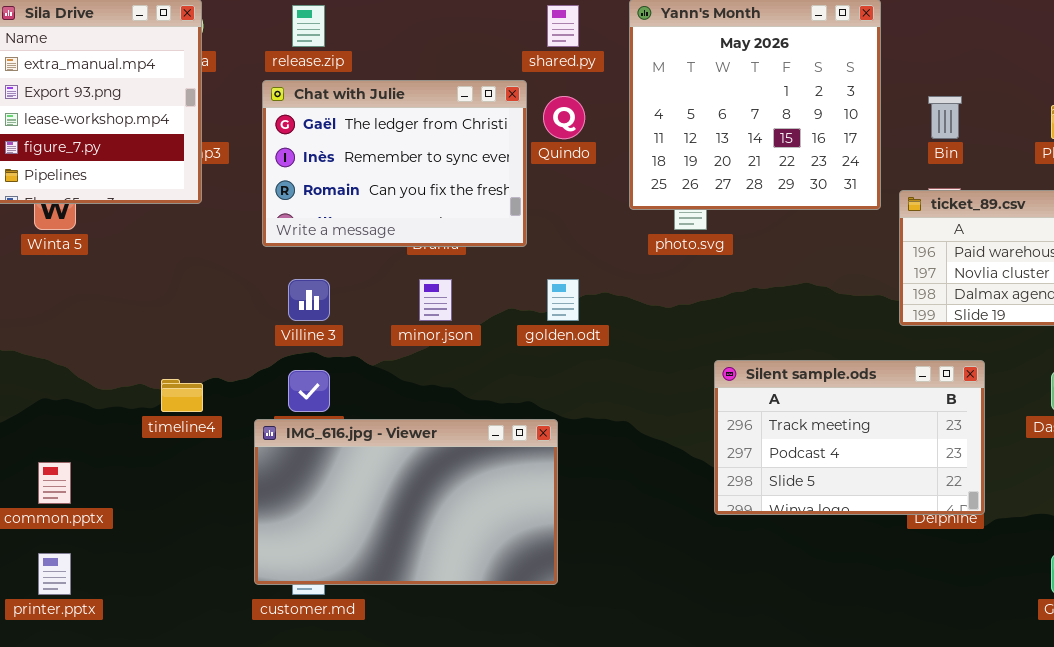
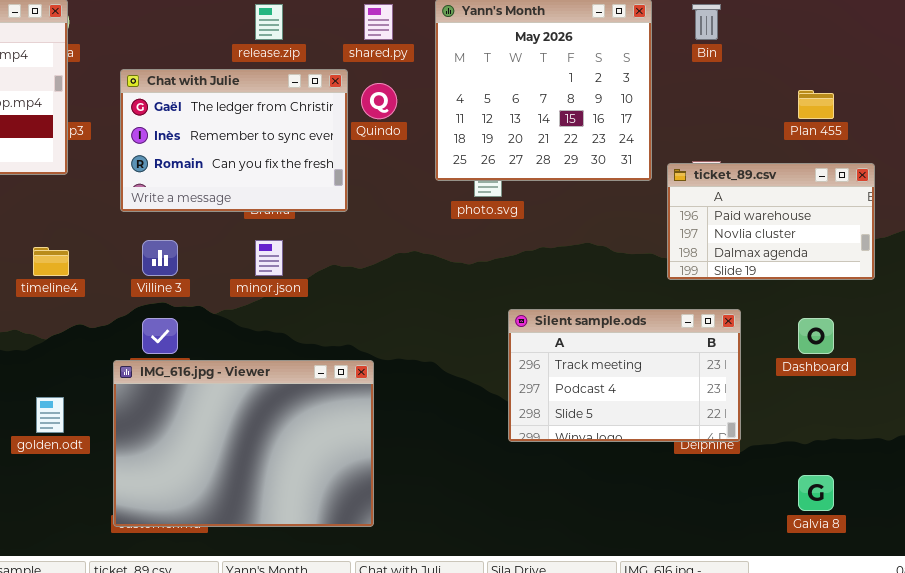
release.zip: [292,5,325,47] -> [255,4,283,40], moved
Bin: [928,96,962,139] -> [692,4,721,40], moved
golden.odt: [547,279,579,321] -> [36,397,64,433], moved
timeline4: [161,379,203,412] -> [33,247,69,276], moved
IMG_616.jpg - Viewer: [254,419,558,585] -> [113,360,374,527], resized

